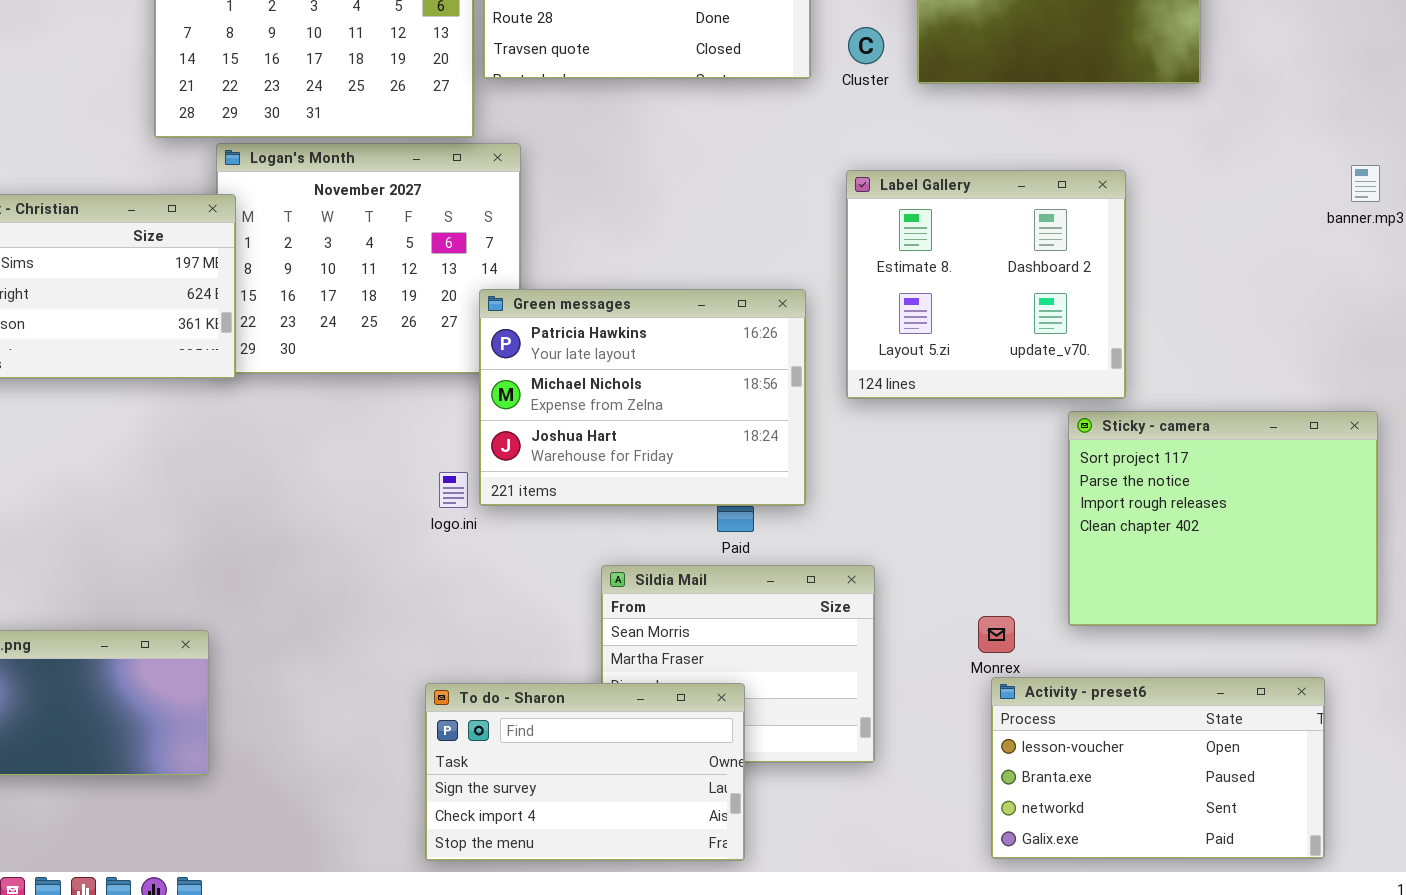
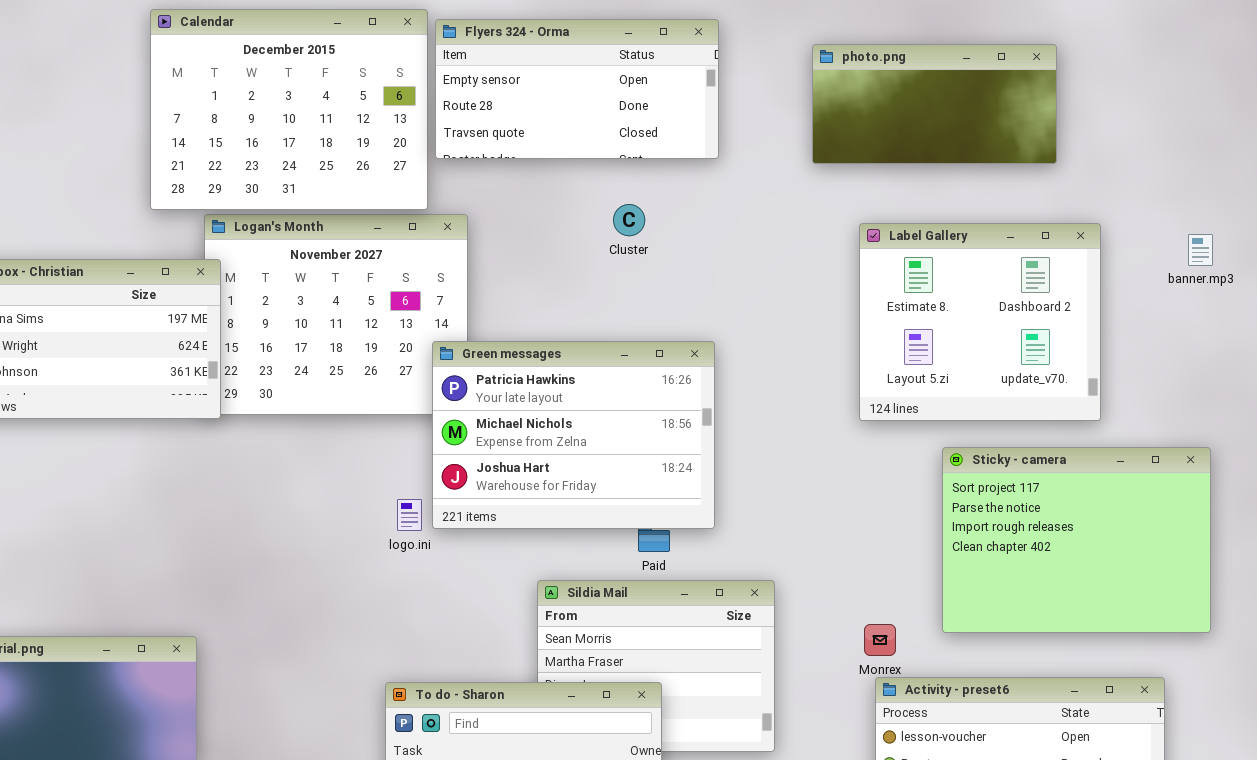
Cluster: [848,27,884,64] -> [613,204,645,236], moved
Label Gallery: [846,170,1126,399] -> [859,223,1101,421], moved

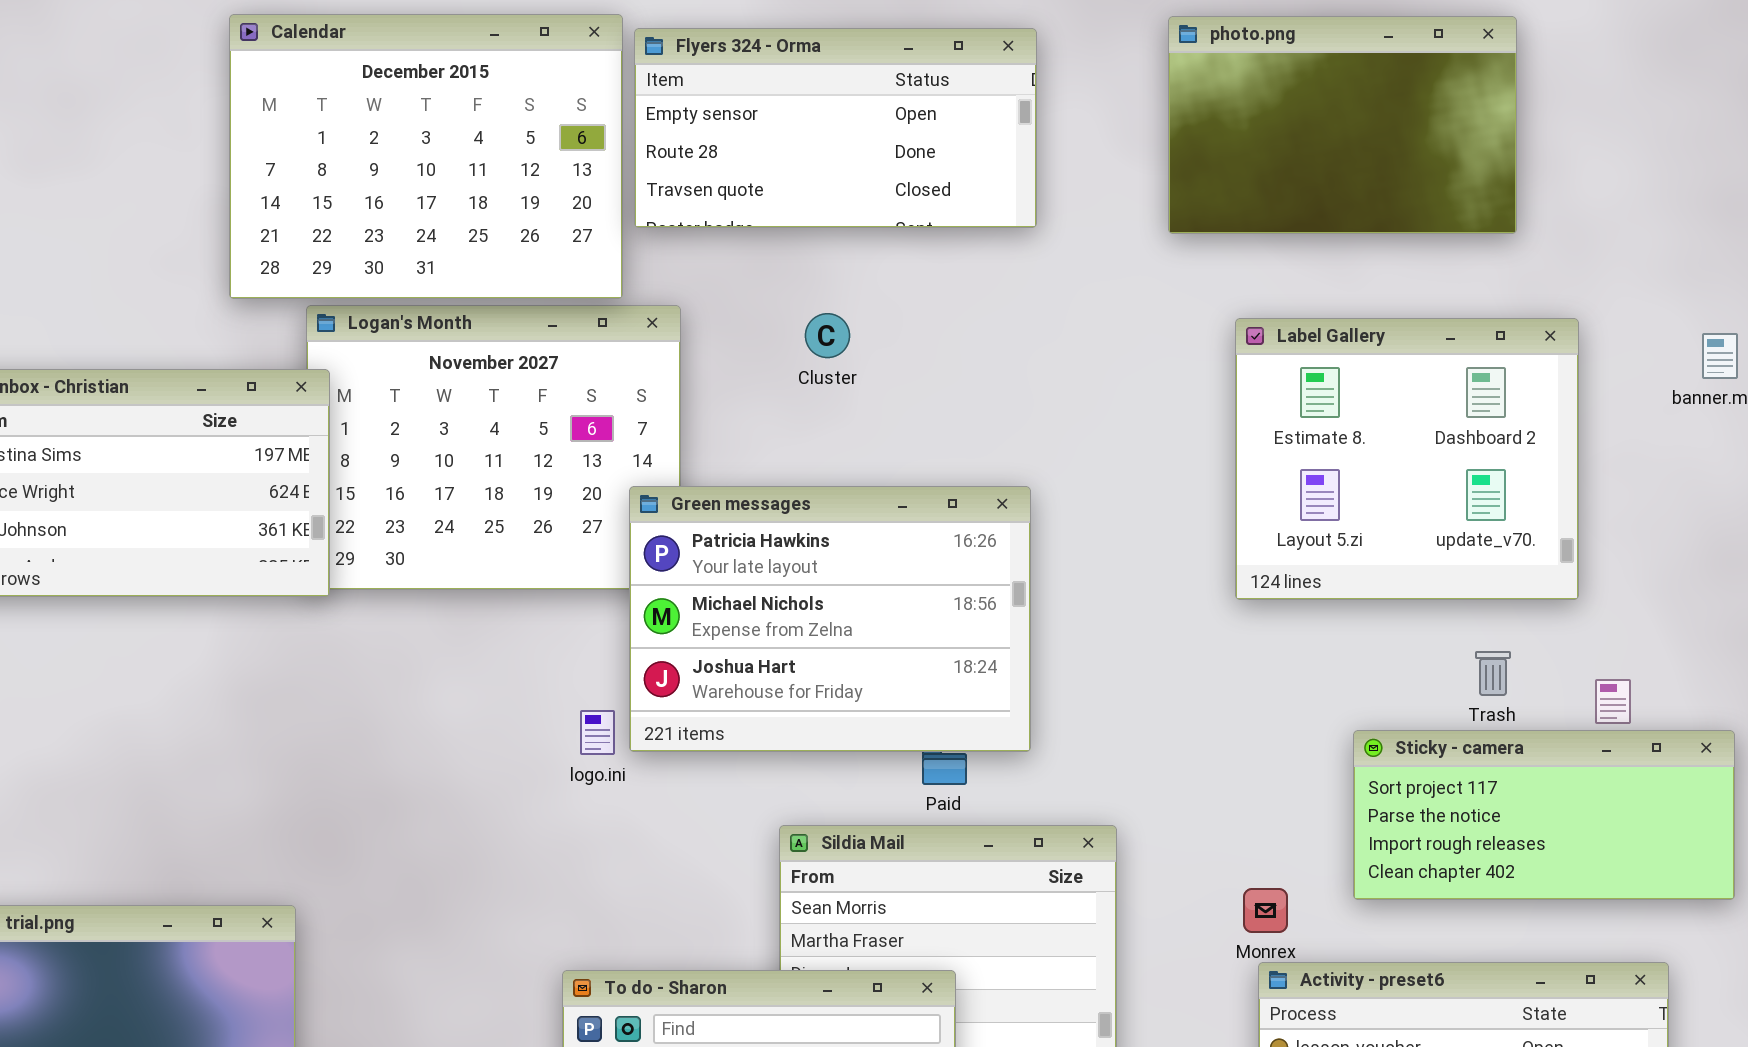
photo.png: [812,44,1057,164] -> [1168,16,1517,234], resized
Cluster: [613,204,645,236] -> [805,313,850,358], moved
Sticky - camera: [942,447,1211,633] -> [1353,730,1735,900], resized

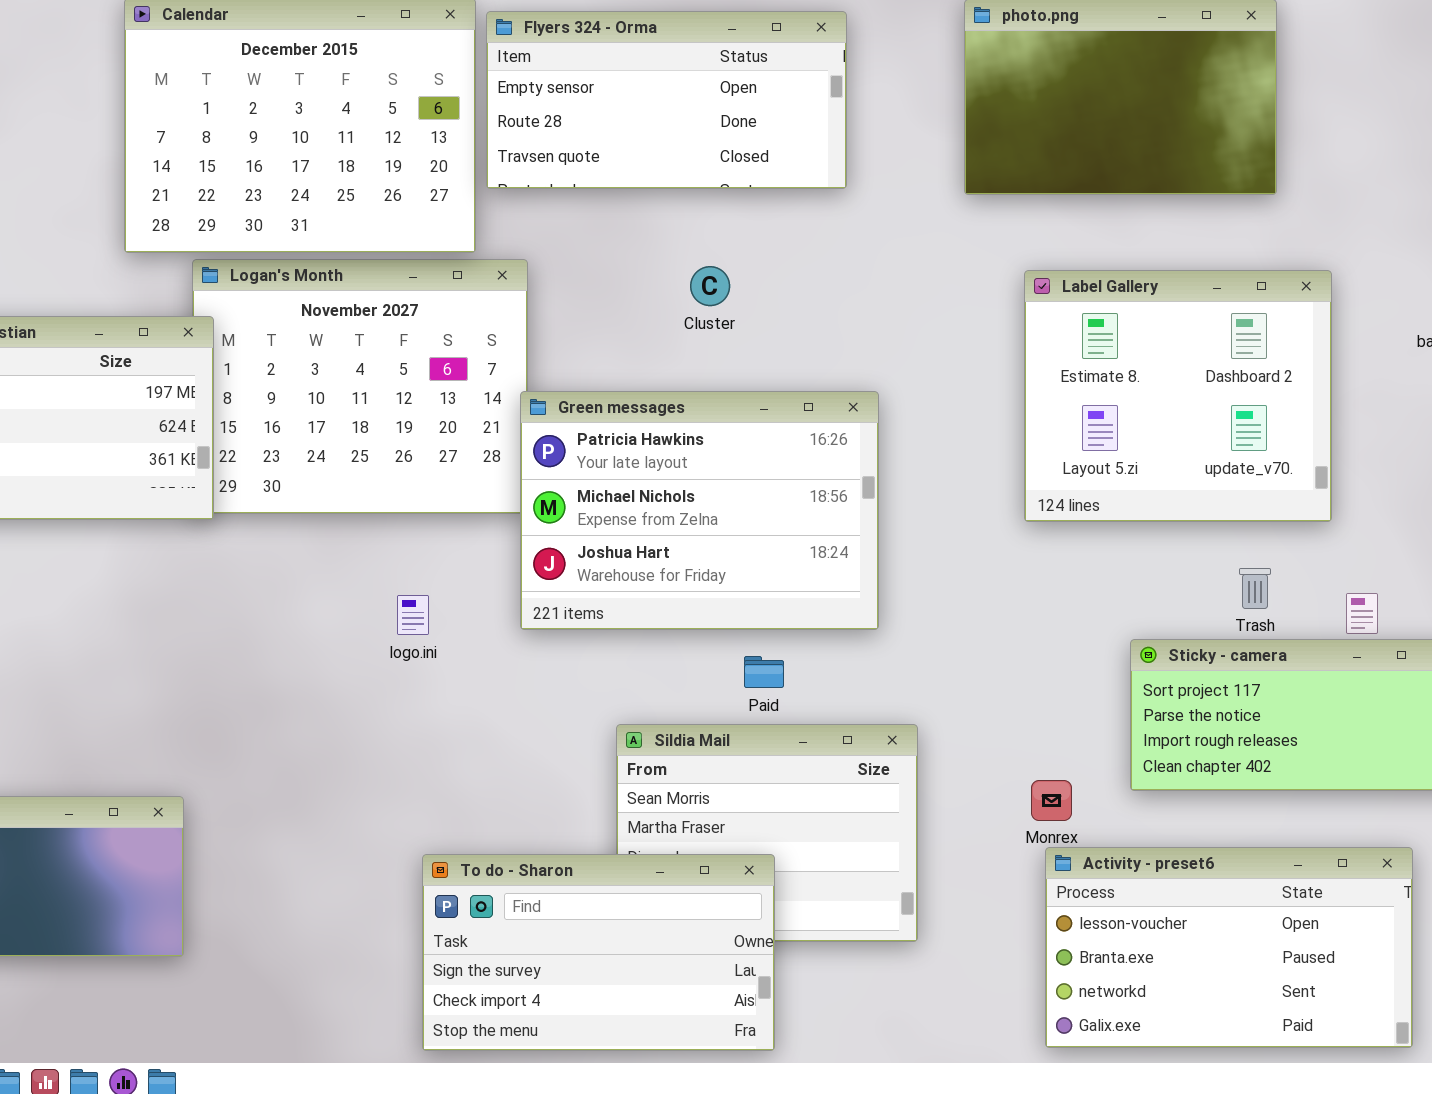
Cluster: [805,313,850,358] -> [690,266,730,306], moved
Green messages: [629,486,1031,752] -> [520,391,879,630], moved
logo.ini: [580,710,615,755] -> [397,595,429,635], moved

